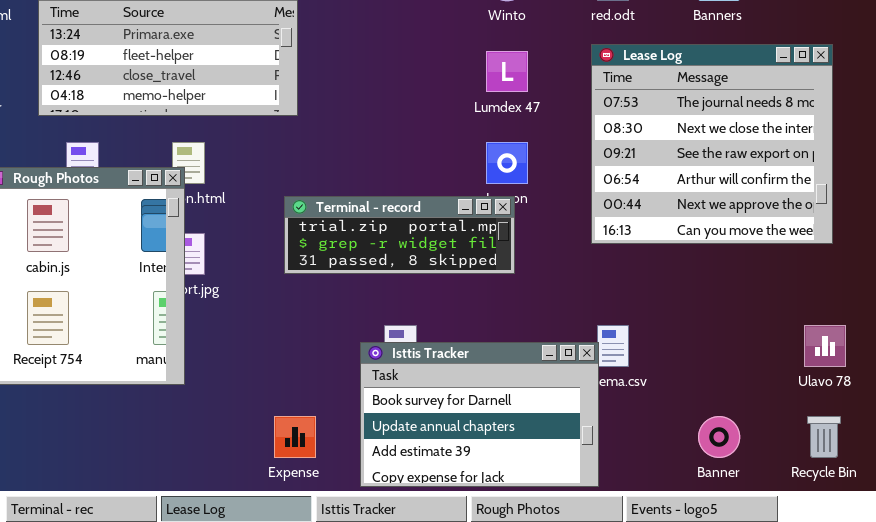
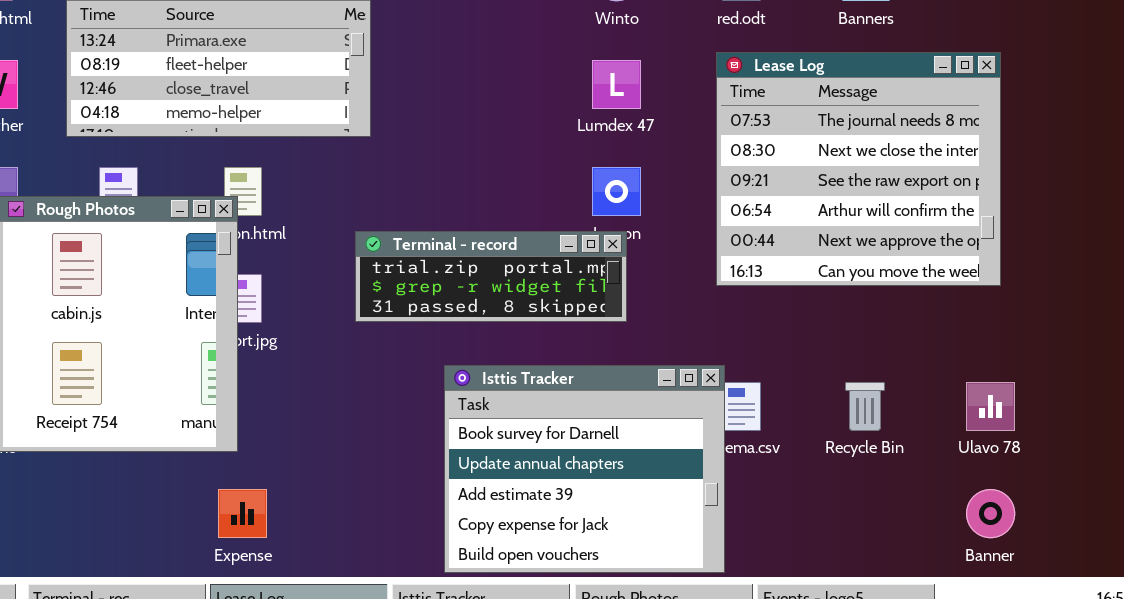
Isttis Tracker: [360,342,599,487] -> [444,365,725,573], resized
Expense: [274,416,316,458] -> [218,489,267,538], moved
Banner: [698,416,740,458] -> [966,489,1015,538], moved
Recycle Bin: [807,416,841,458] -> [845,382,885,431], moved

